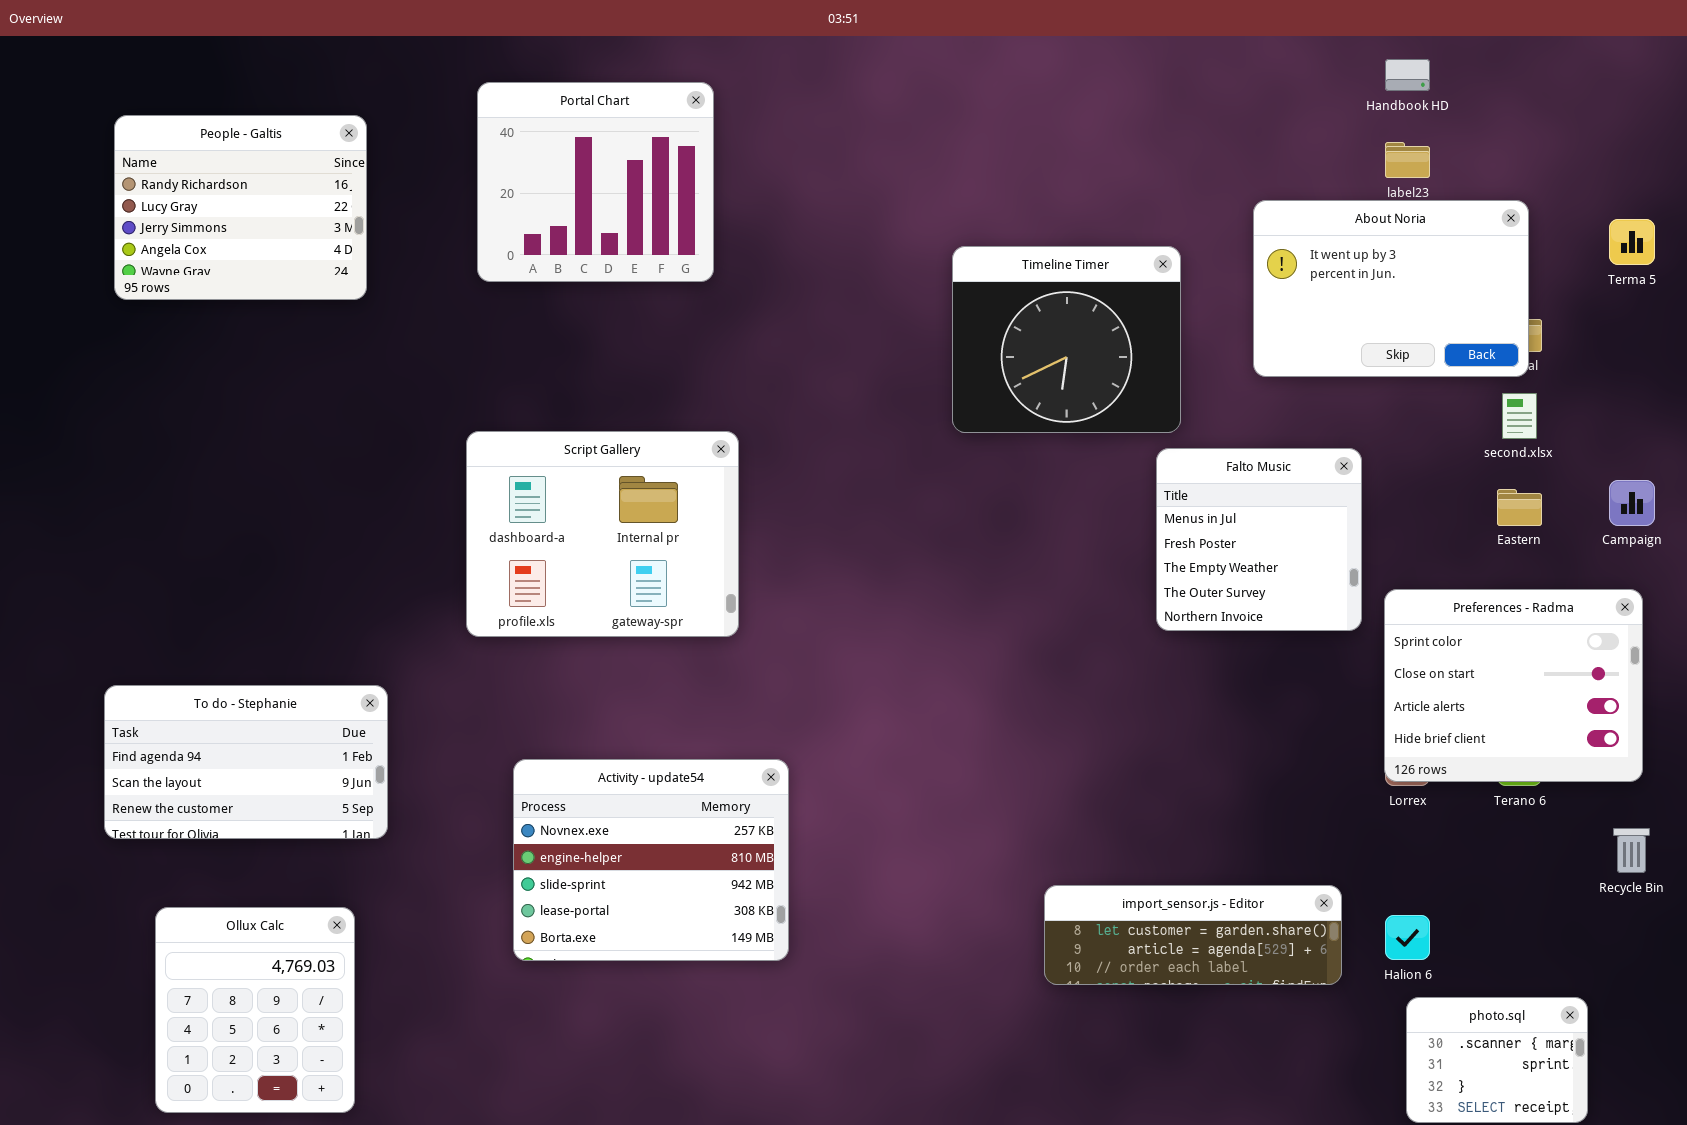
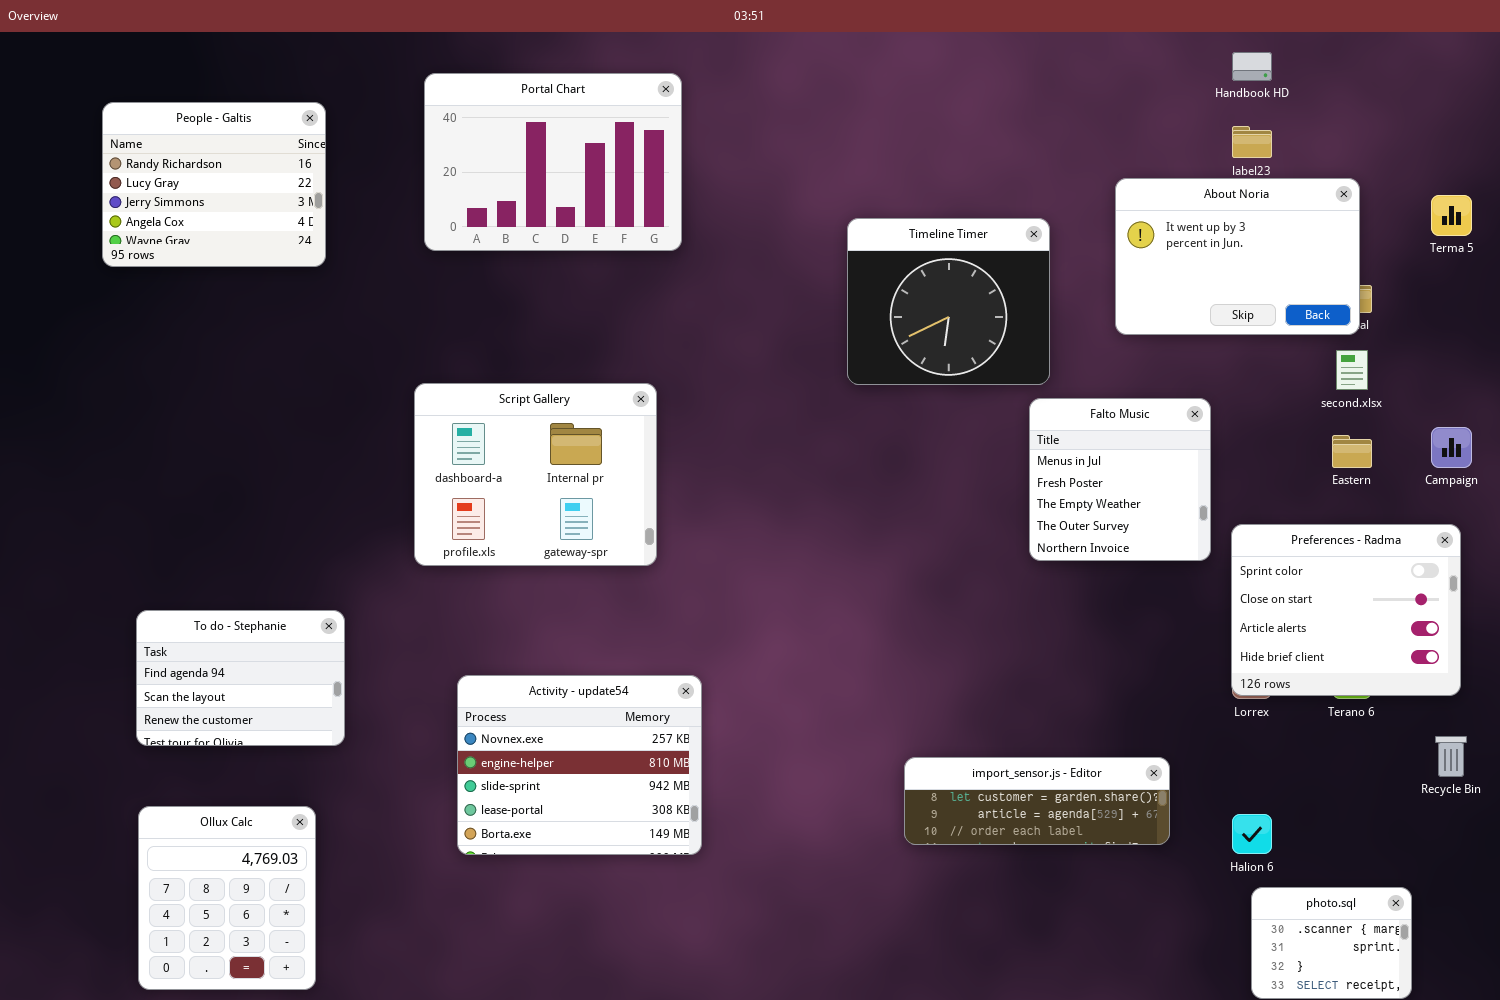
Portal Chart: [477,82,714,282] -> [424,73,682,251], resized
To do - Stephanie: [104,685,388,839] -> [136,610,345,746], resized
import_sensor.js - Editor: [1044,885,1342,985] -> [904,757,1170,845], moved

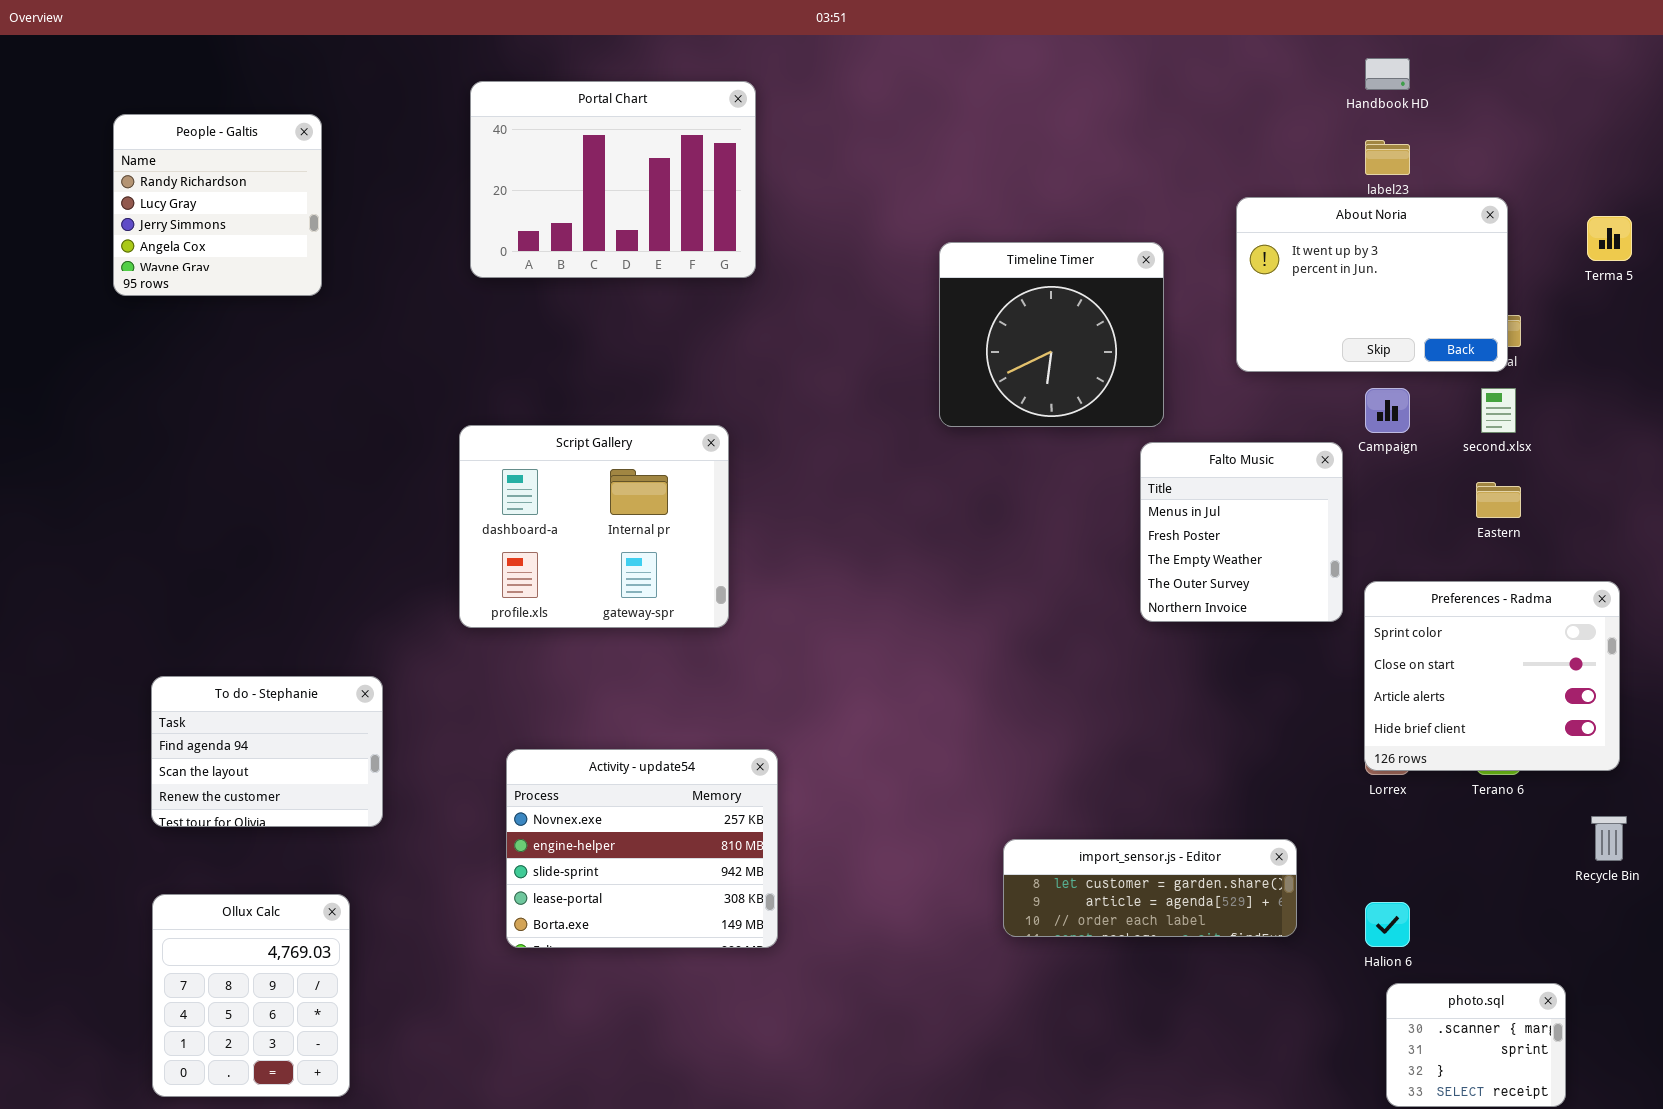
People - Galtis: [102,102,326,267] -> [113,114,322,296], resized
Campaign: [1431,427,1472,468] -> [1365,388,1410,433], moved

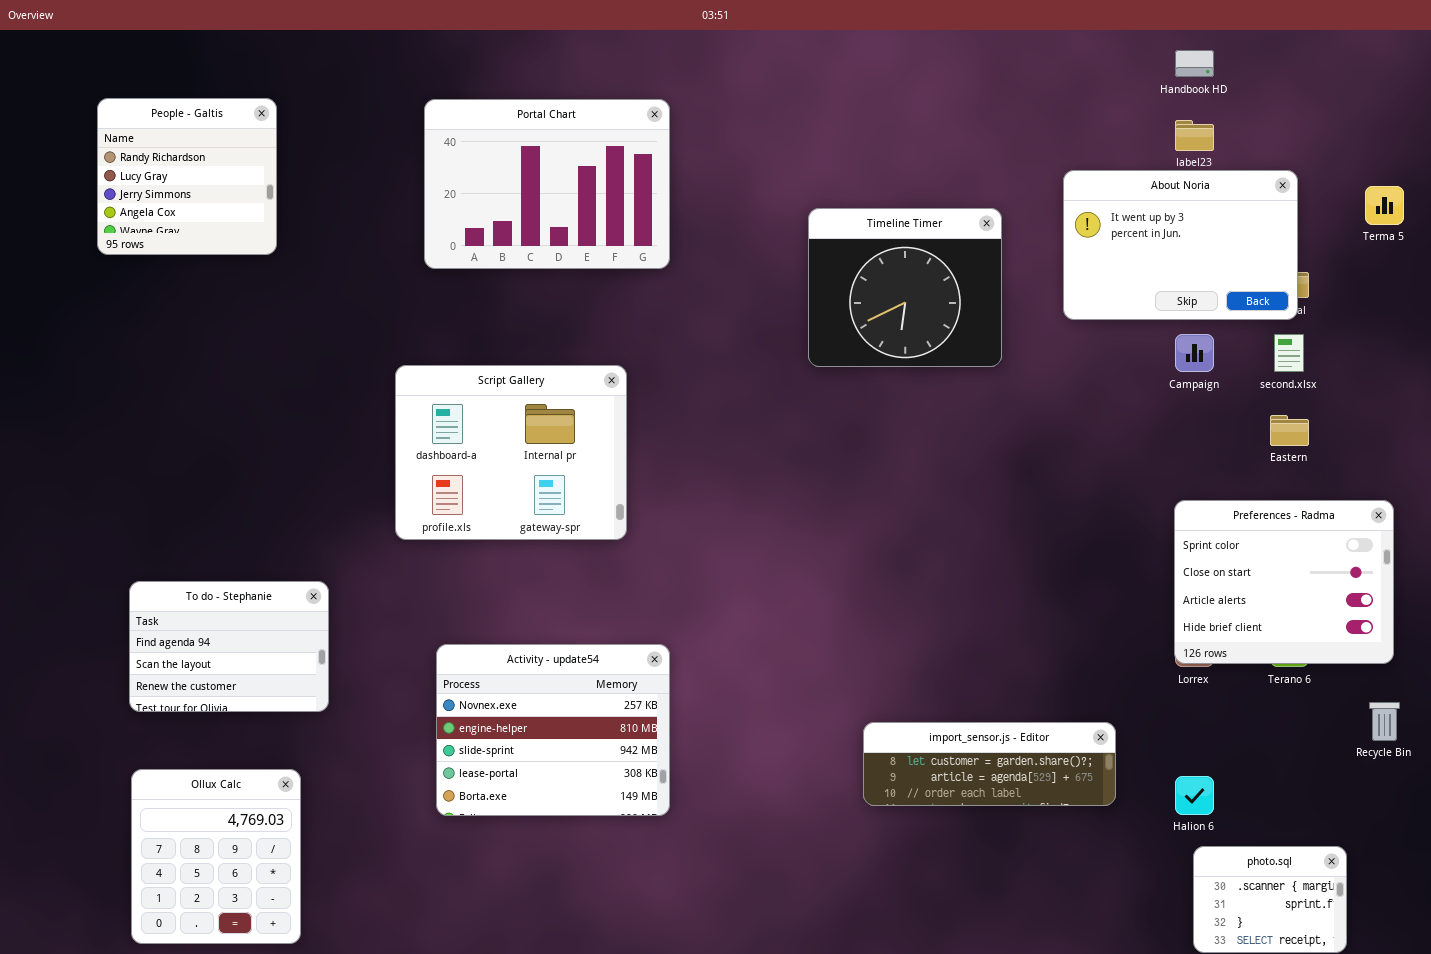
Portal Chart: [470,81,756,278] -> [424,99,670,269], moved
Falto Music: [1140,442,1343,622] -> none, closed

